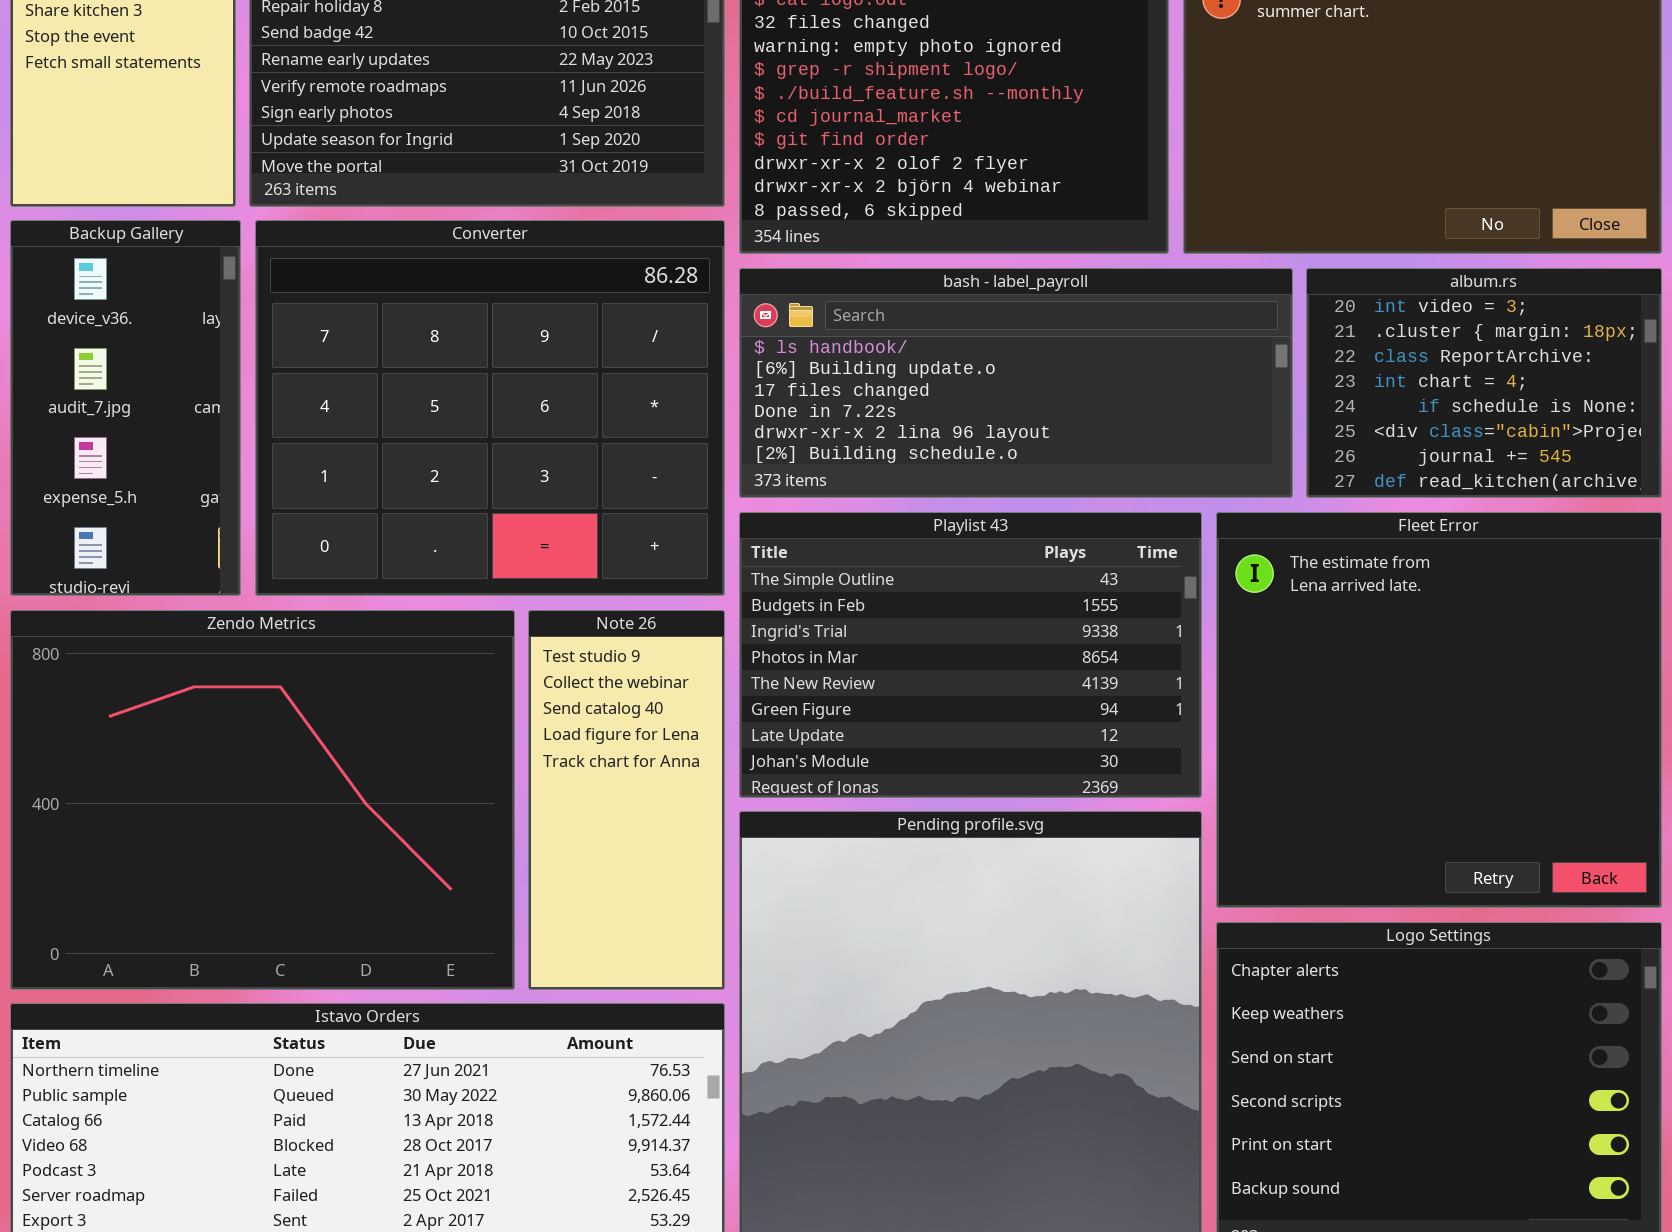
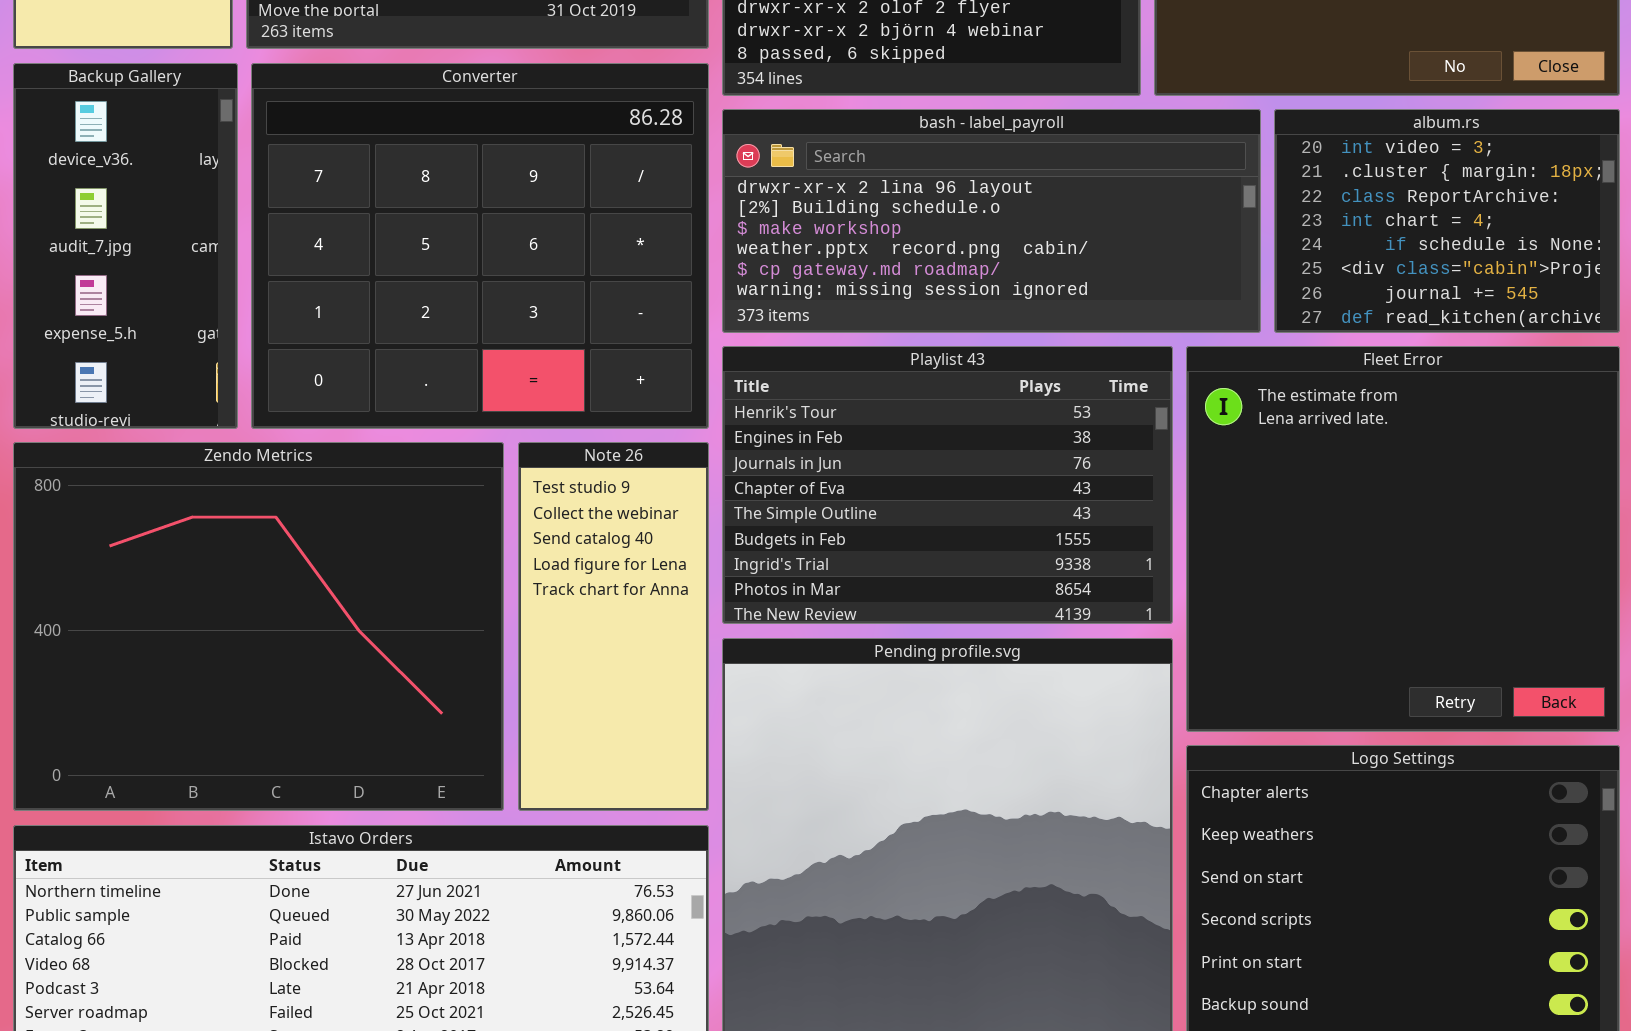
bash - label_payroll: [739,268,1293,498] -> [722,109,1261,333], scrolled down 4 rows
Playlist 43: [739,512,1202,798] -> [722,346,1173,624], scrolled up 4 rows

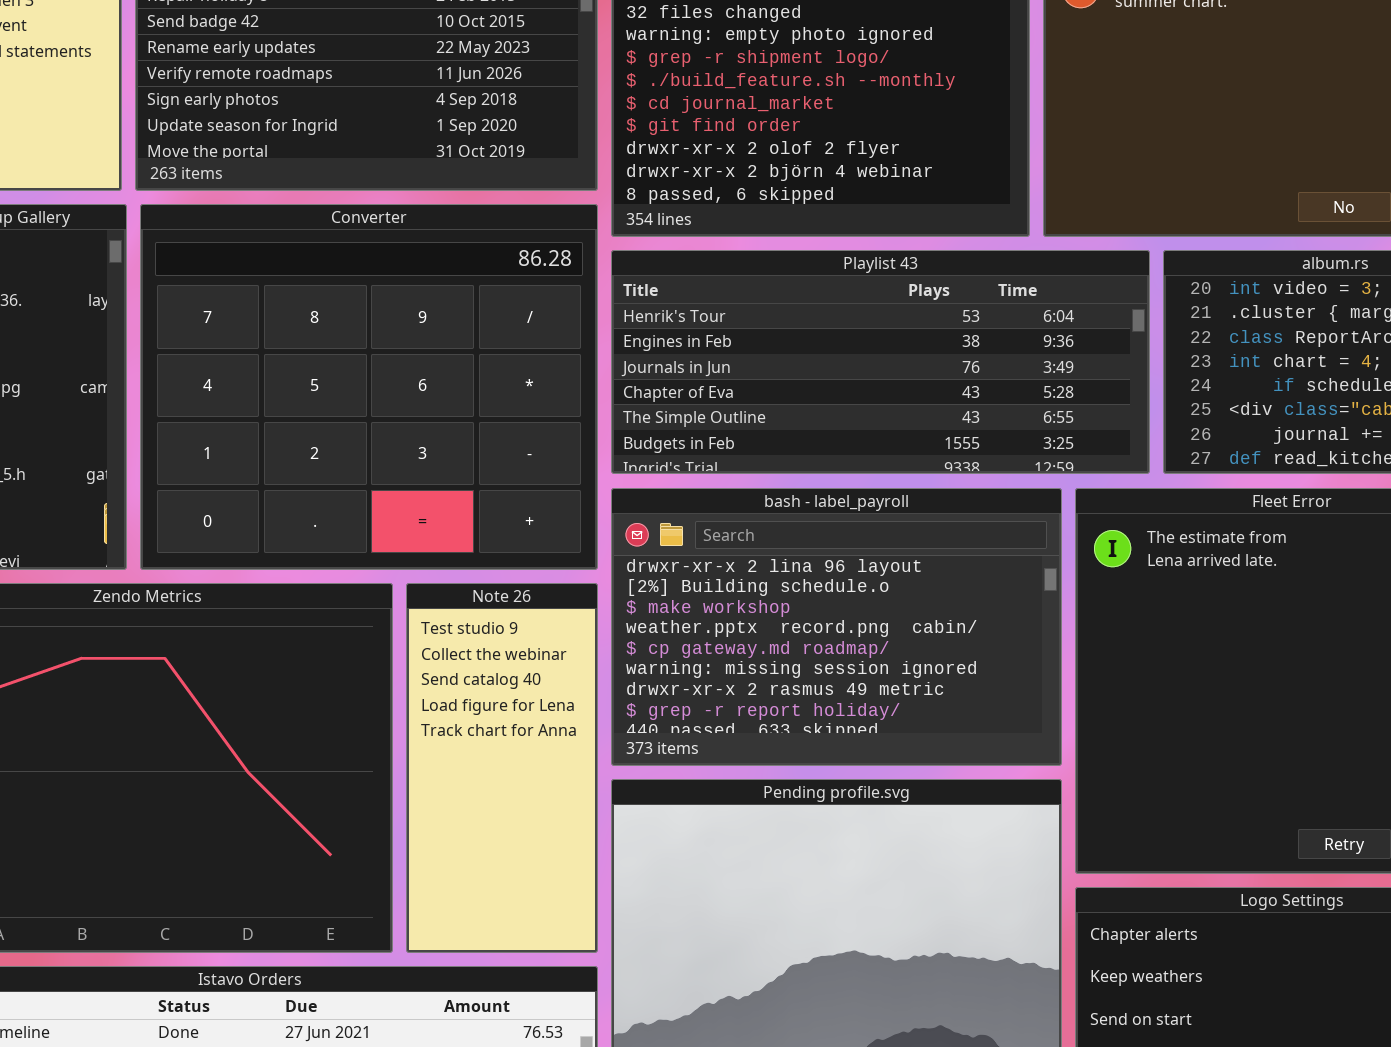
bash - label_payroll: [722,109,1261,333] -> [611,488,1062,766], moved, resized
Playlist 43: [722,346,1173,624] -> [611,250,1150,474], moved, resized

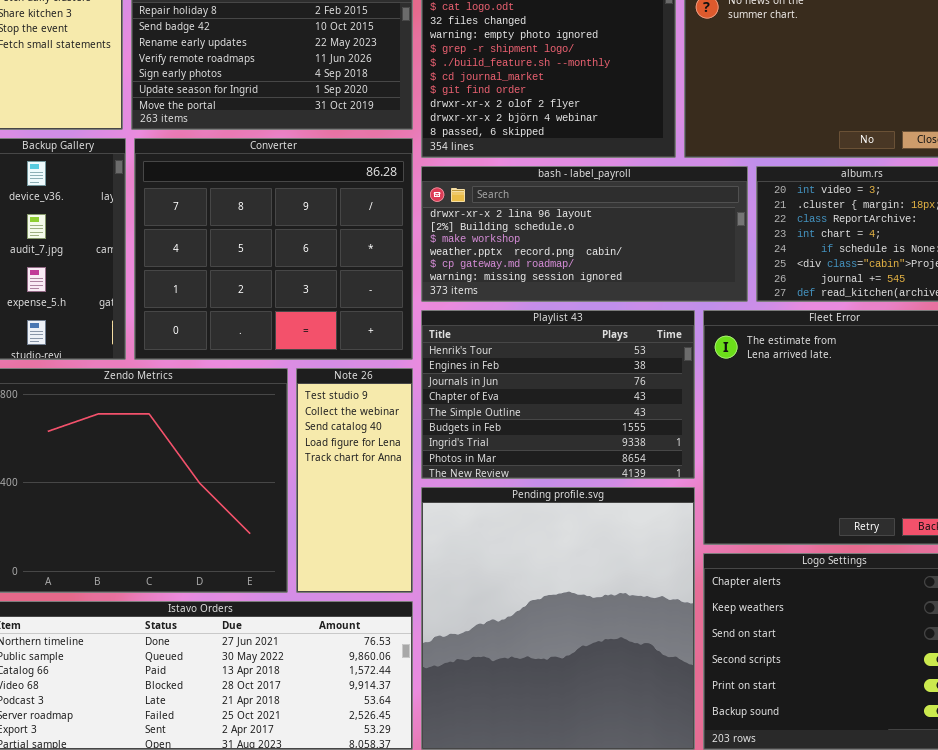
Playlist 43: [611,250,1150,474] -> [421,310,695,479], moved, resized
bash - label_payroll: [611,488,1062,766] -> [421,166,748,302], moved, resized

